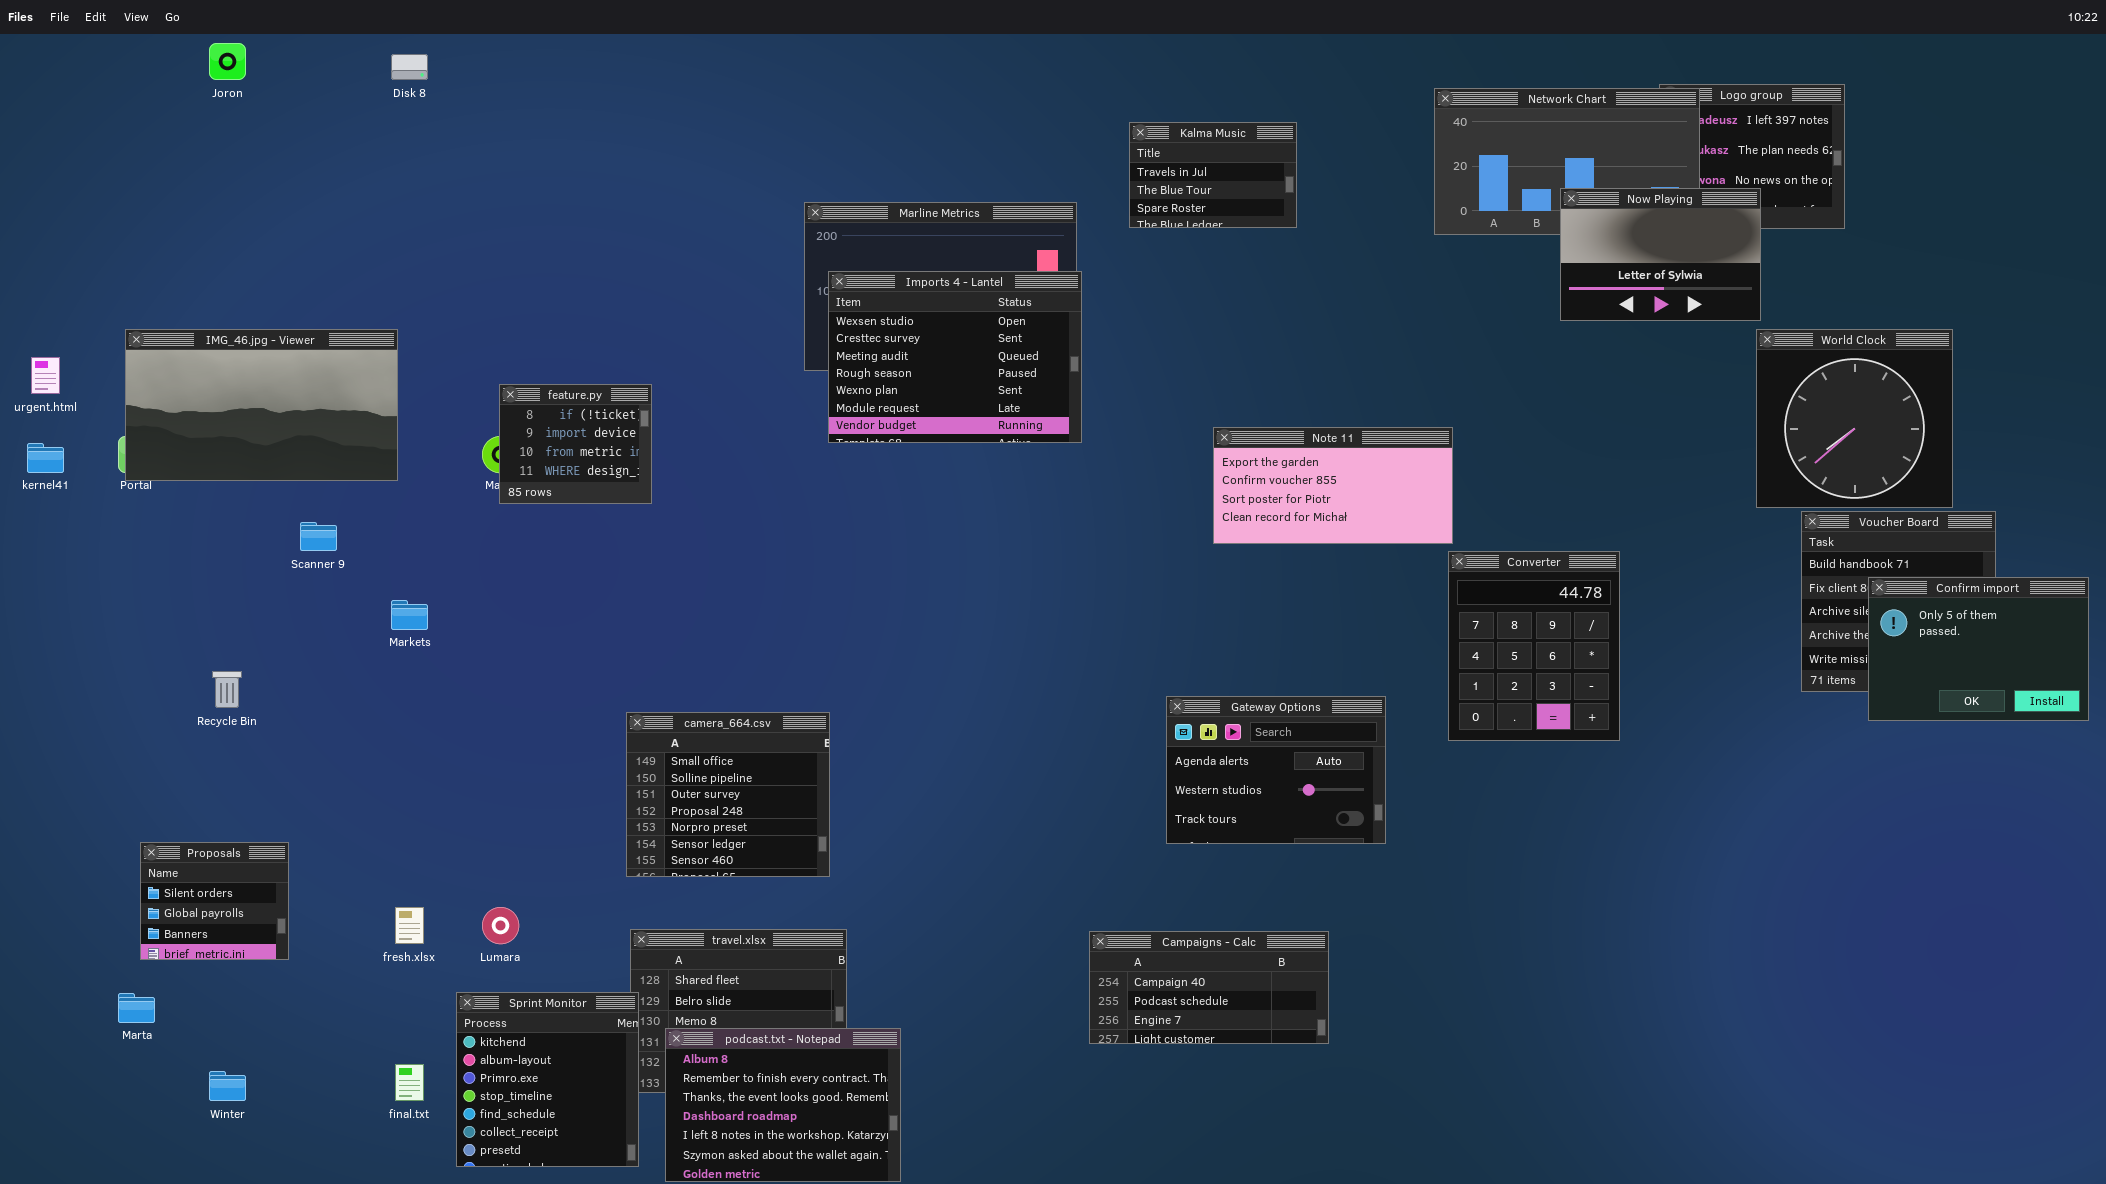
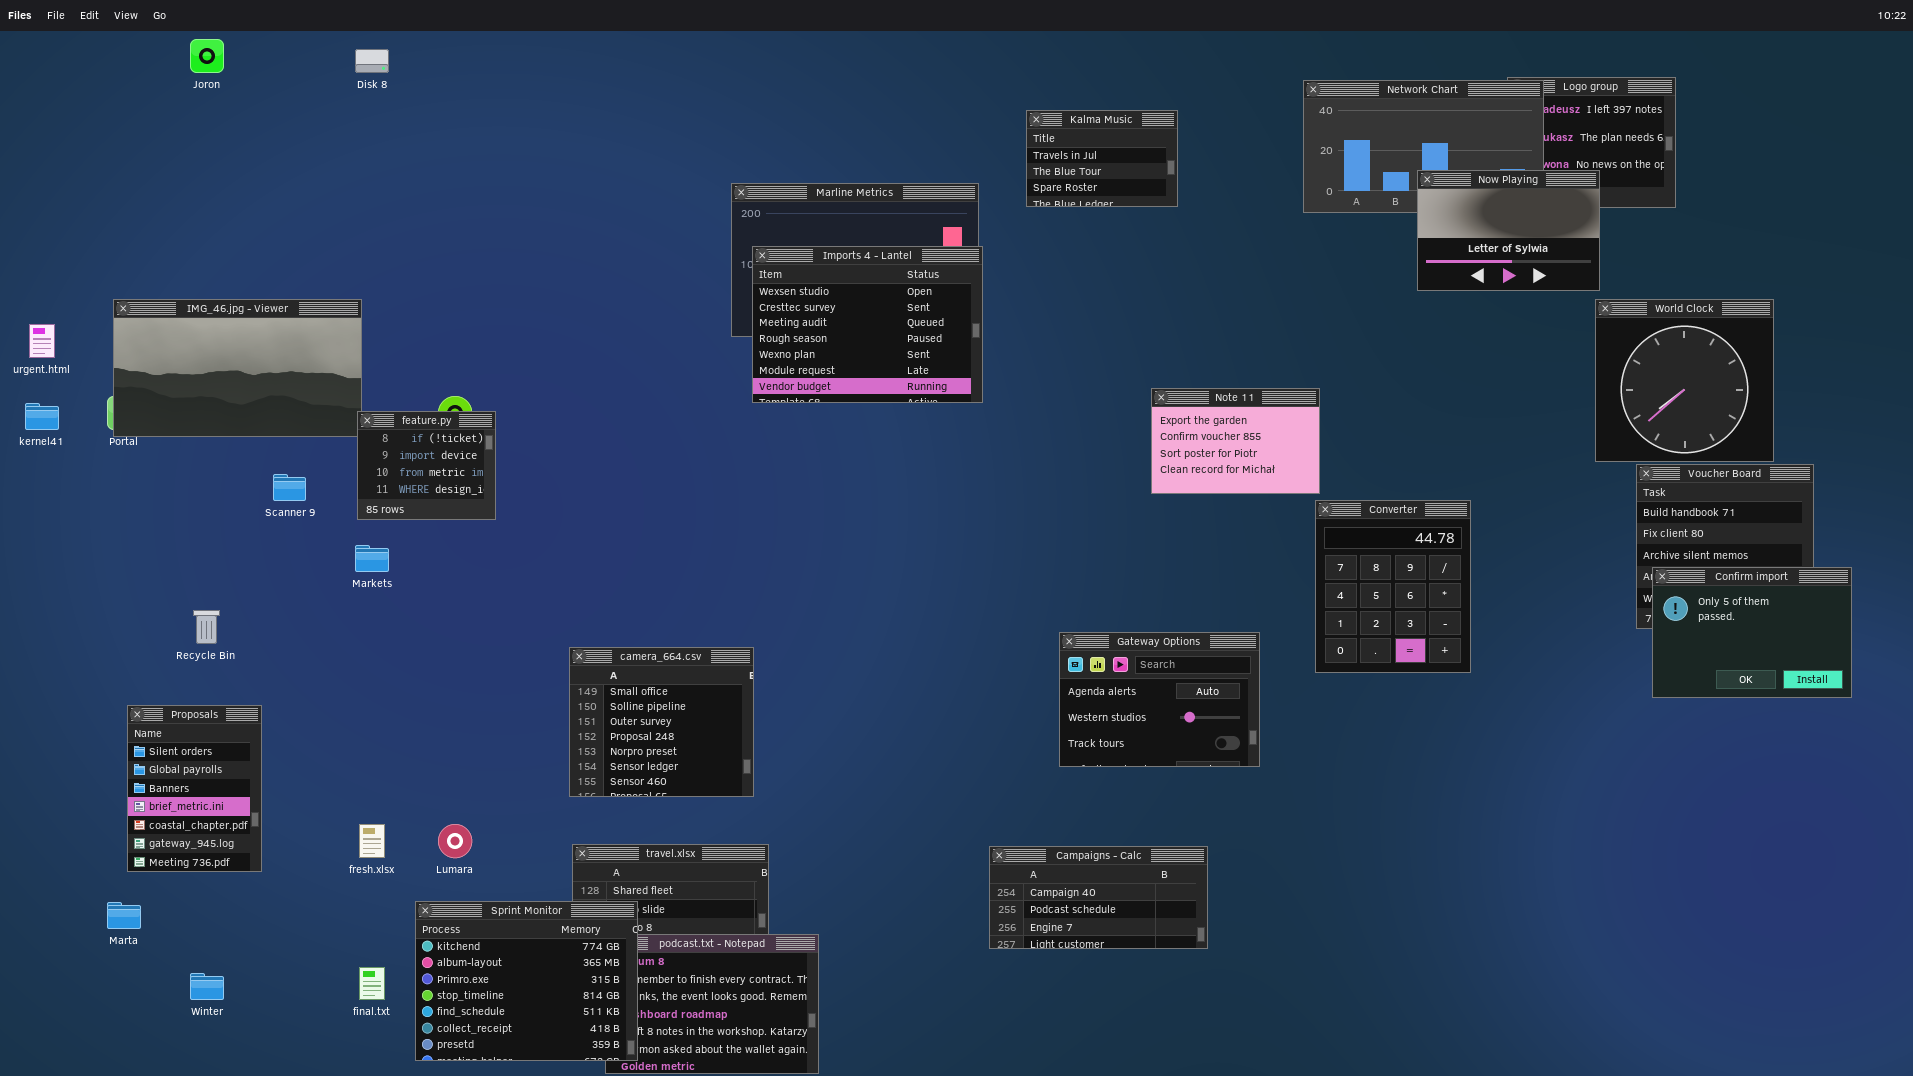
feature.py: [499,384,652,504] -> [357,411,496,520], moved
Note 11: [1213,427,1453,544] -> [1151,388,1320,494], resized
Confirm import: [1868,577,2089,721] -> [1652,567,1852,698], moved
Proposals: [140,842,289,960] -> [127,705,262,872], resized
Sprint Monitor: [456,992,639,1167] -> [415,901,638,1061], resized

